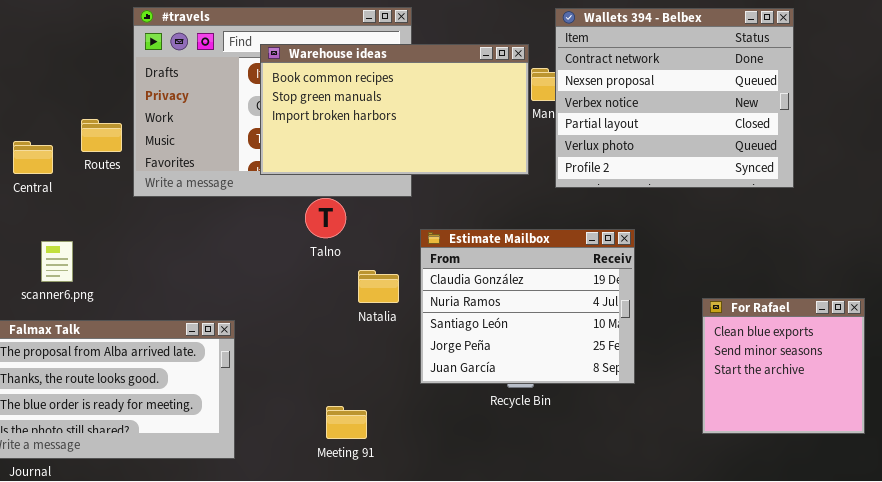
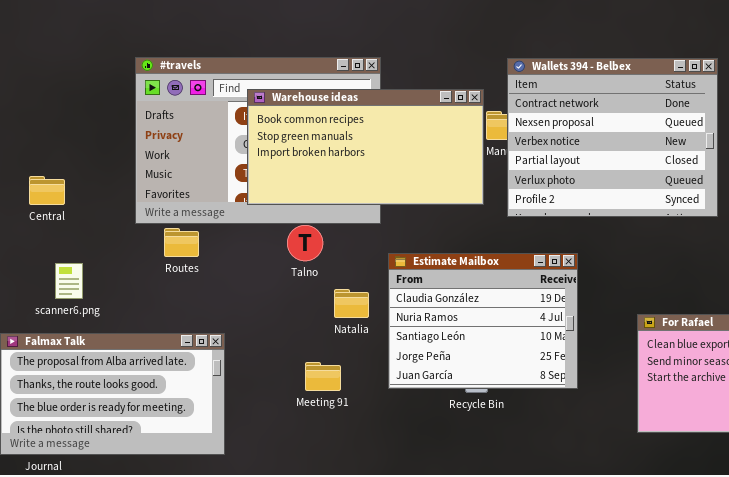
Routes: [81,119,122,152] -> [164,228,199,257], moved
Meeting 91: [326,406,367,439] -> [305,362,341,391], moved

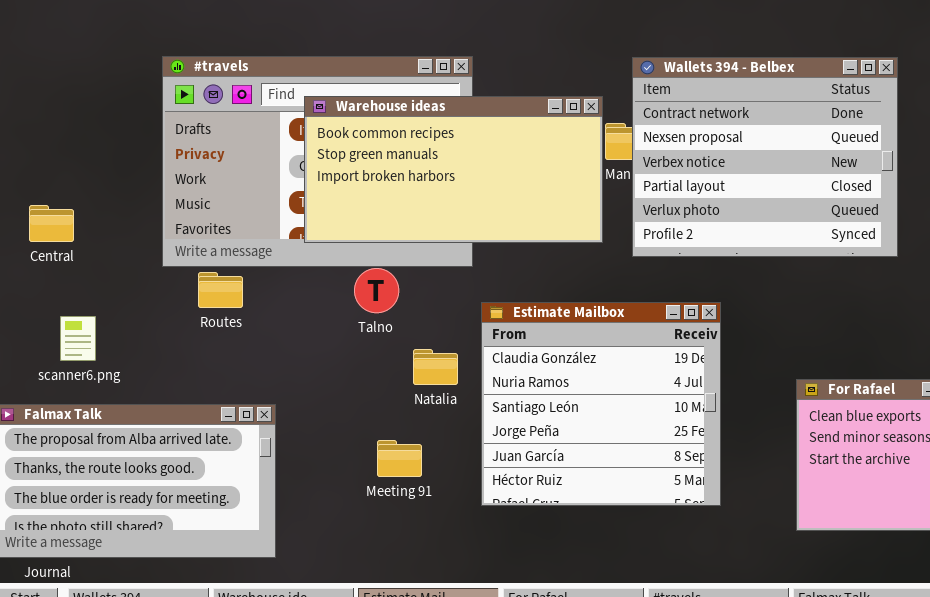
Estimate Mailbox: [388,253,578,389] -> [481,302,721,506], resized

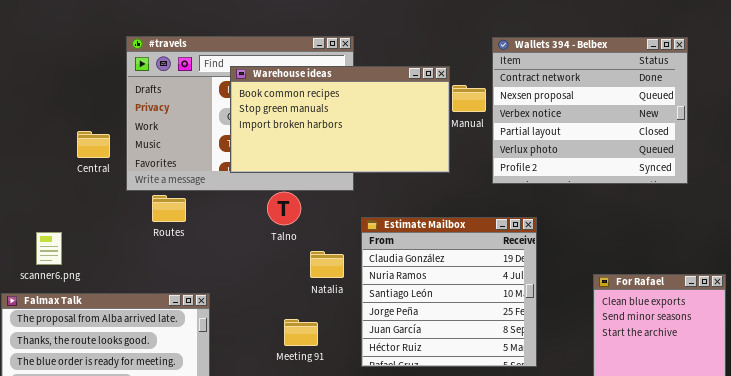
Wallets 394 - Belbex: [632,57,898,257] -> [492,37,688,184], moved
Central: [29,205,74,242] -> [77,131,110,158], moved
scanner6.png: [60,316,96,361] -> [36,232,62,265], moved

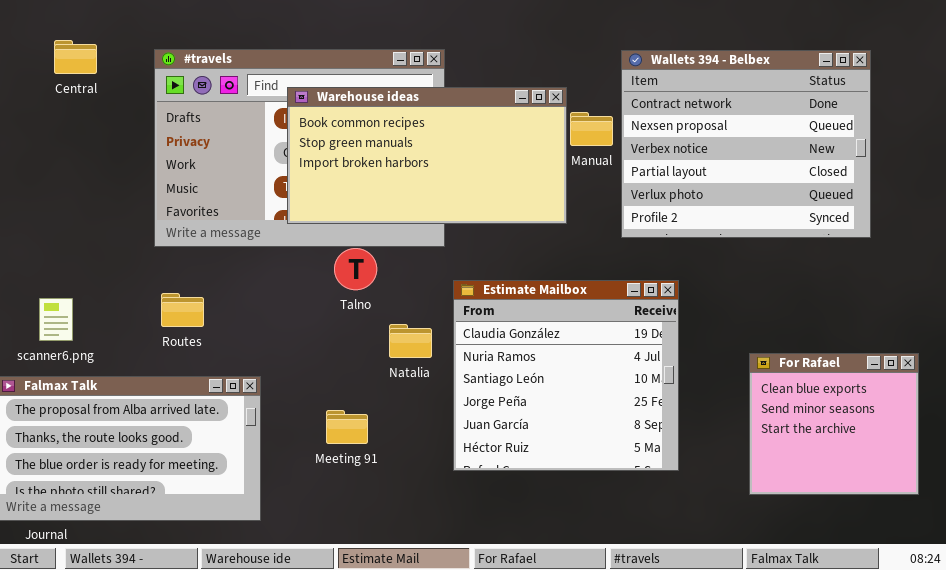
Central: [77,131,110,158] -> [54,40,97,74], moved
Routes: [152,195,186,222] -> [161,293,204,327], moved
Meeting 91: [284,319,318,346] -> [326,410,368,444], moved

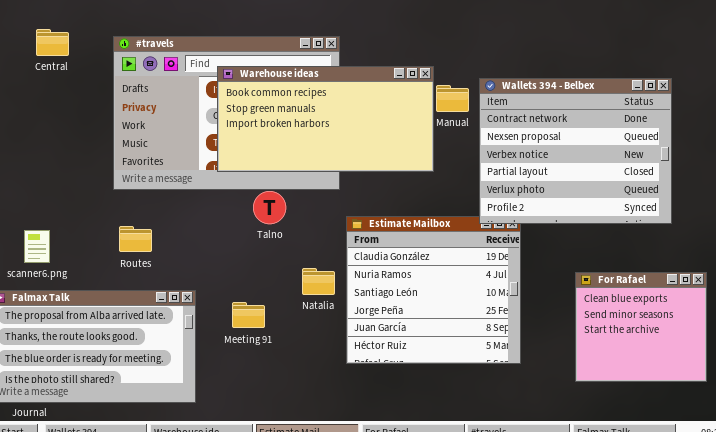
Wallets 394 - Belbex: [621,50,871,238] -> [479,78,672,224], moved
Natalia: [389,324,432,358] -> [302,268,335,295], moved
Meeting 91: [326,410,368,444] -> [232,302,265,328], moved

